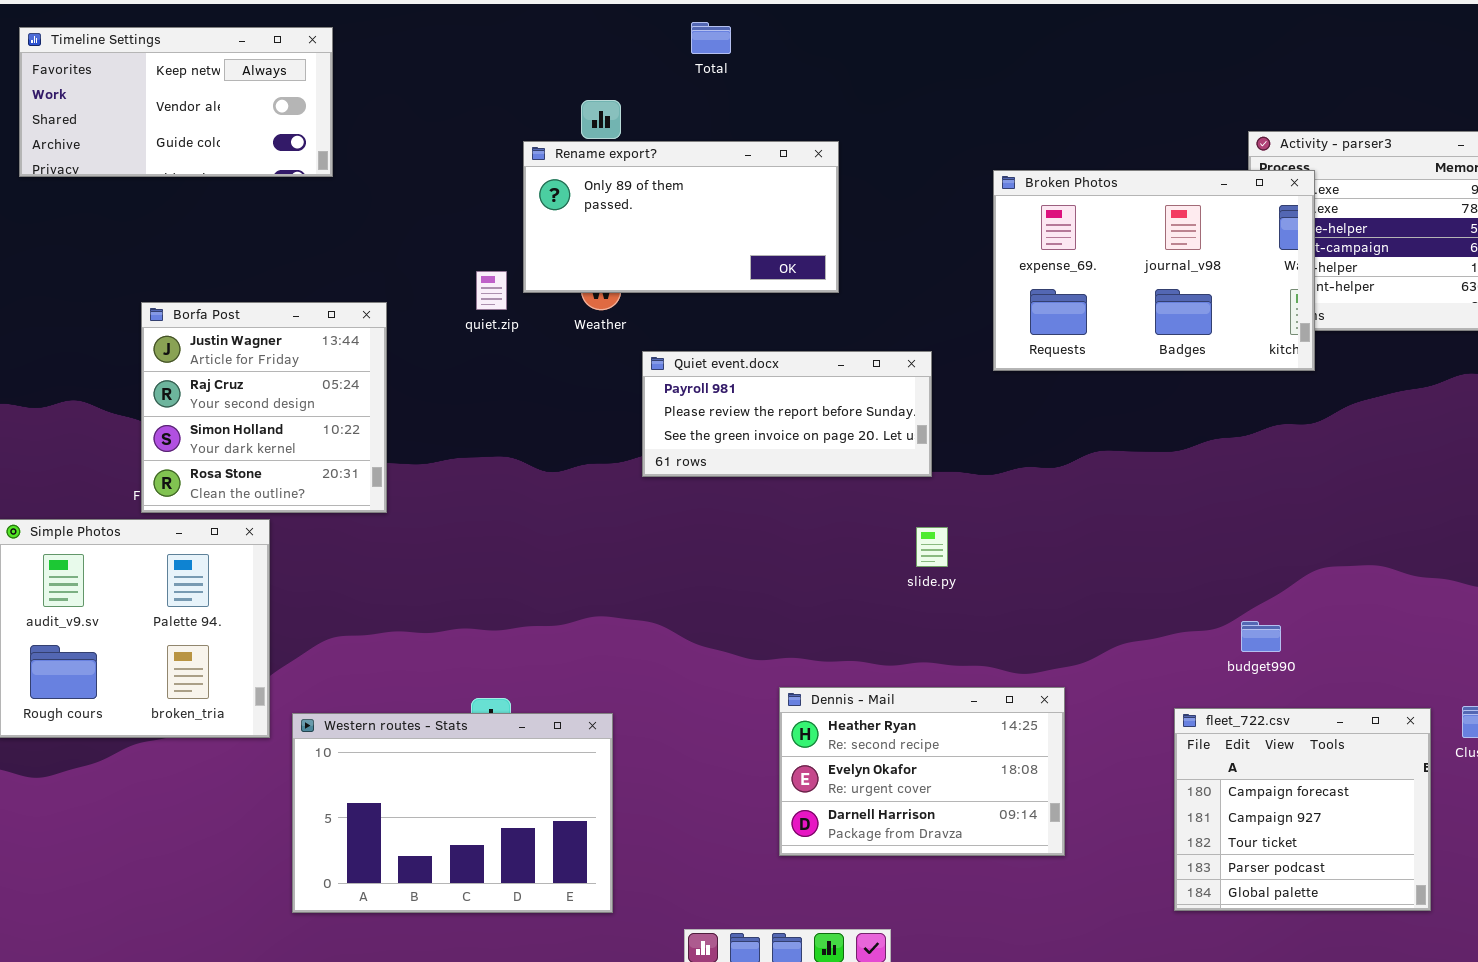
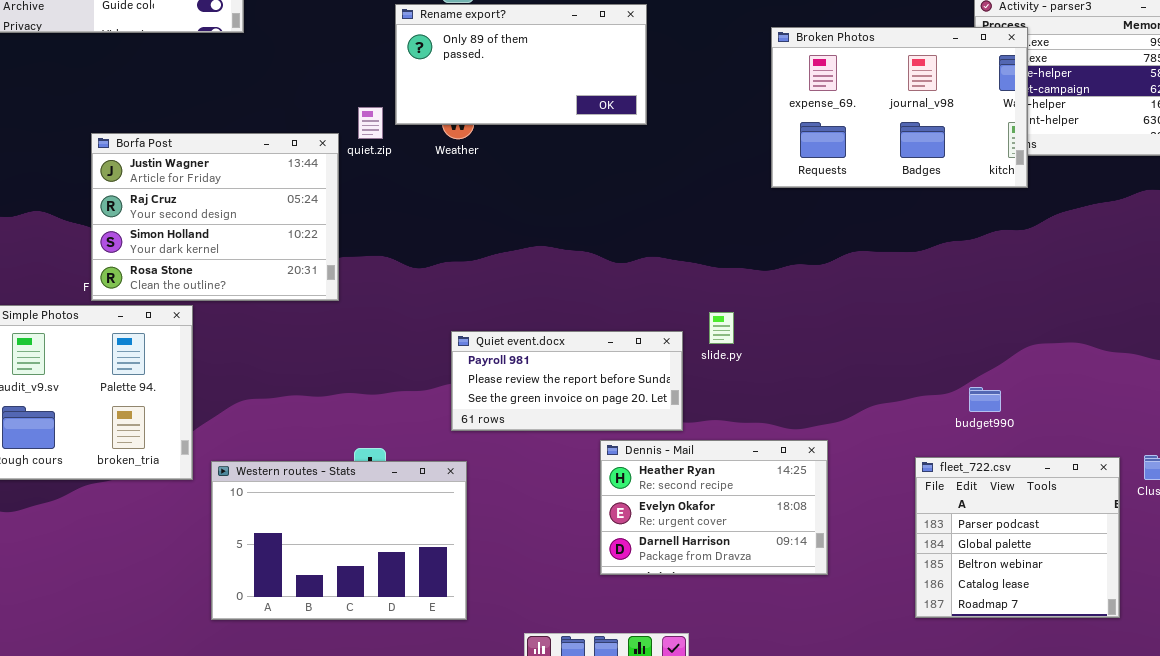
Borfa Post: [141,302,387,513] -> [91,133,339,301], resized
Quiet event.docx: [642,351,932,477] -> [451,331,683,431], moved
fleet_722.csv: [1174,708,1431,911] -> [915,457,1120,618], scrolled down 3 rows

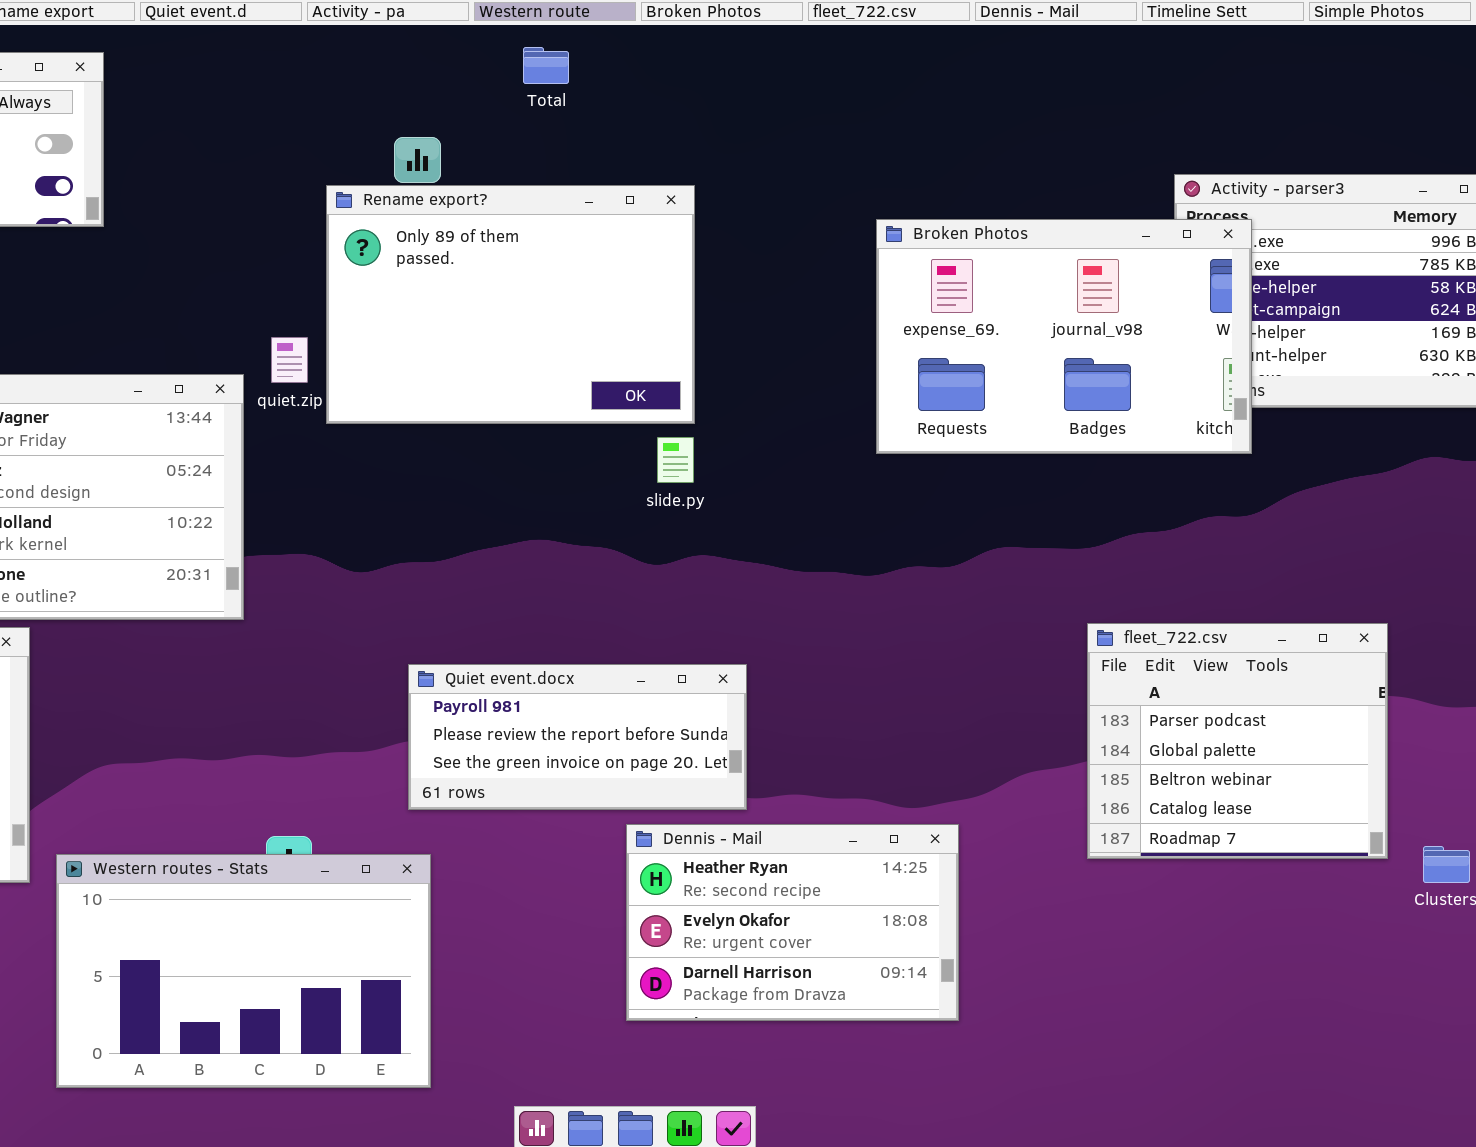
Rename export?: [395,4,647,125] -> [326,185,695,424], resized
slide.py: [709,312,734,344] -> [657,437,694,483], moved
fleet_722.csv: [915,457,1120,618] -> [1087,623,1388,859], moved

